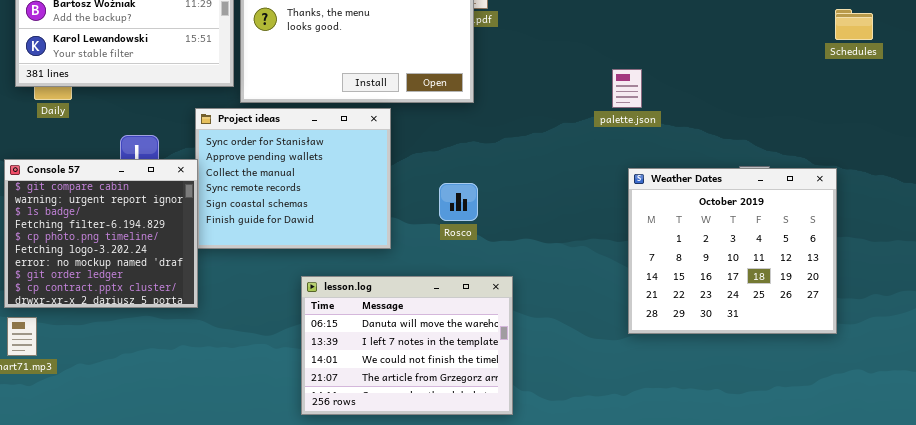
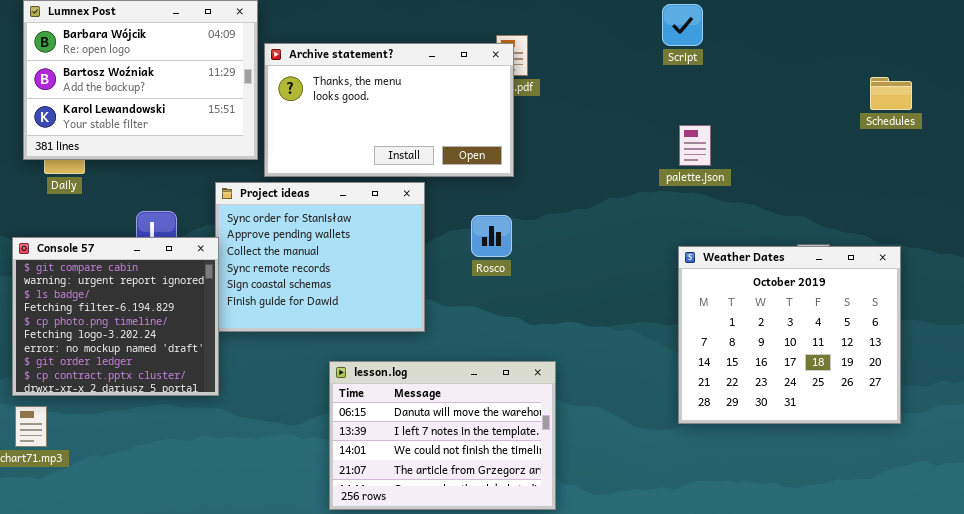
Schedules: [835,9,873,40] -> [870,77,912,110], moved
palette.json: [612,69,642,108] -> [679,125,711,166], moved
Rosco: [439,183,478,221] -> [471,215,512,257], moved

